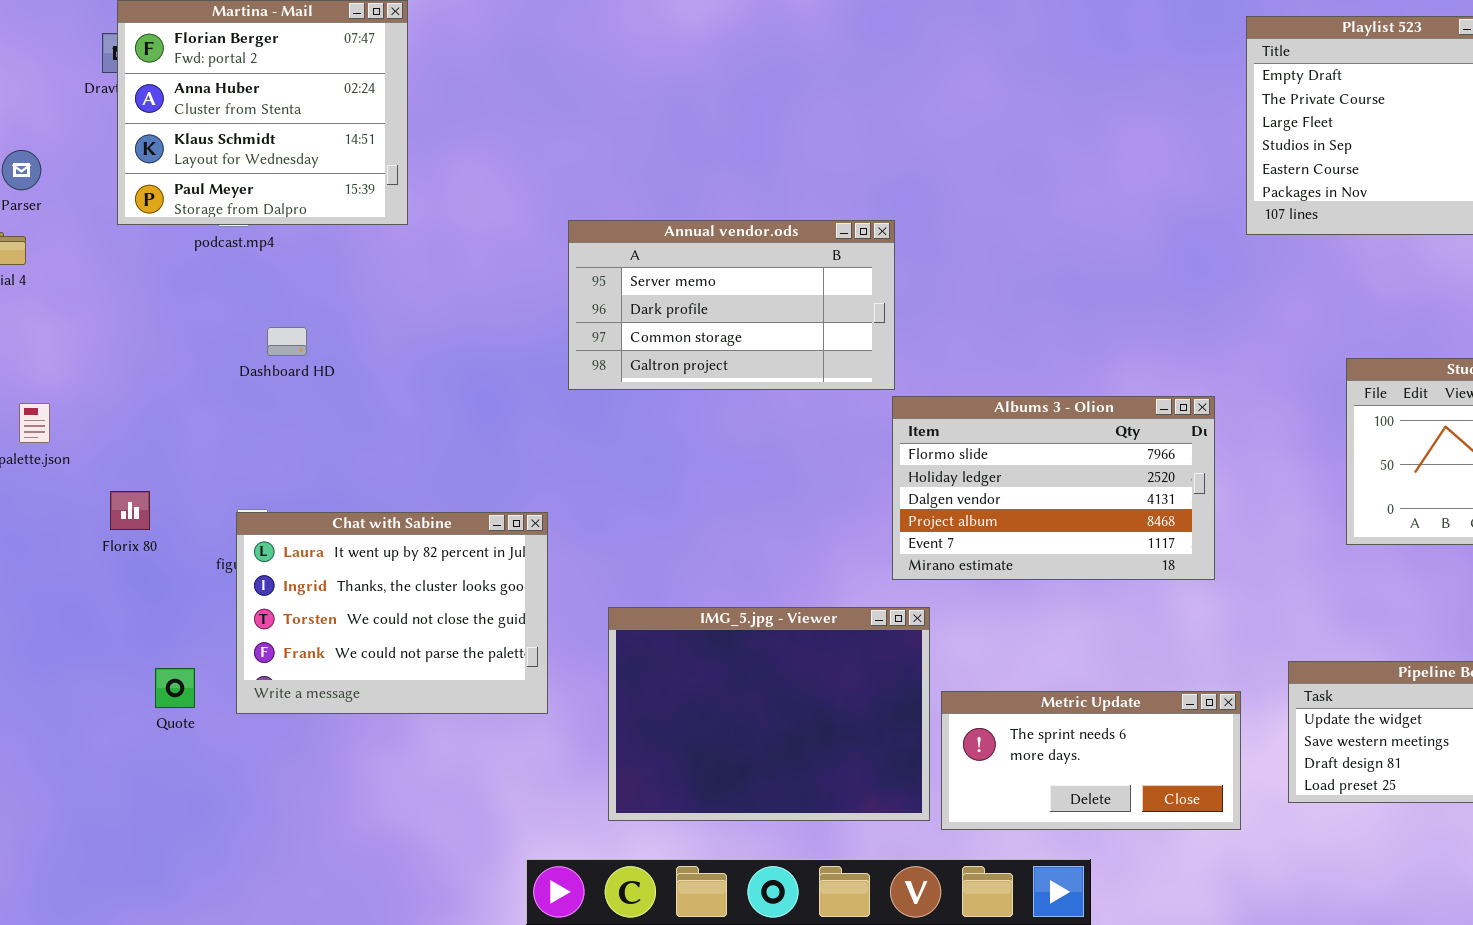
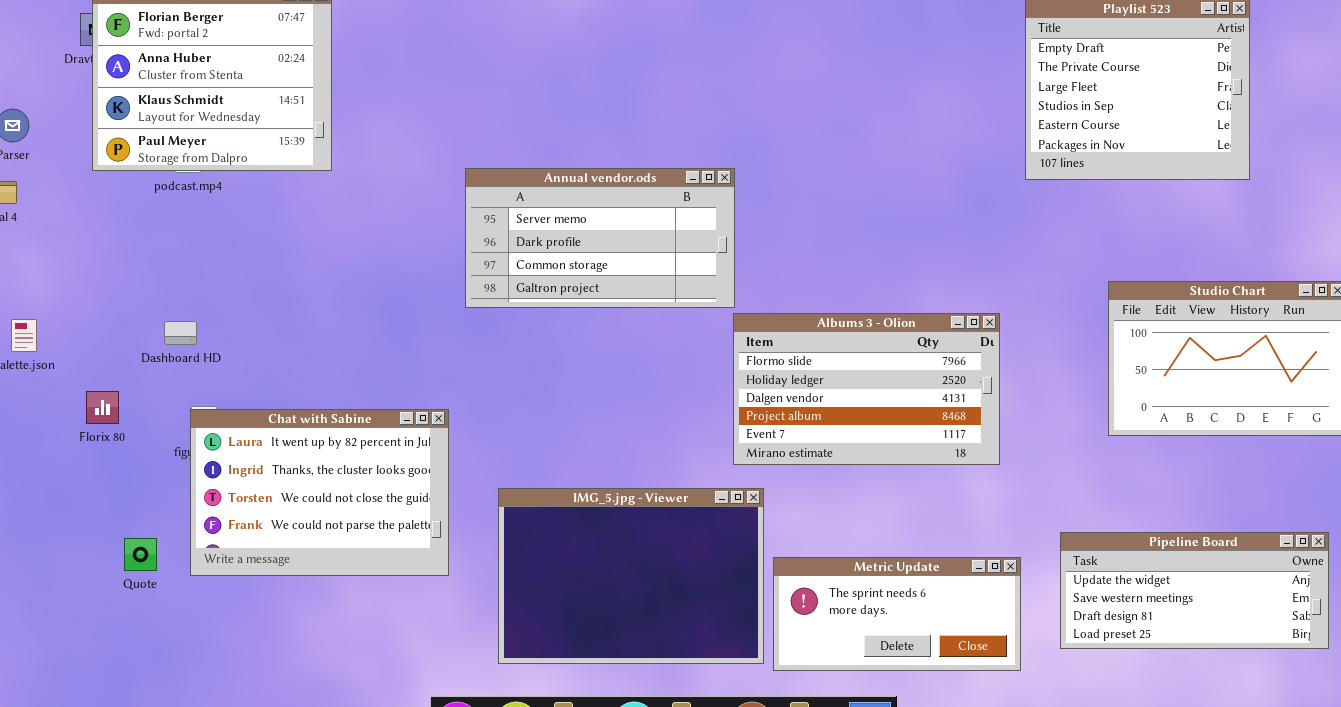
Dashboard HD: [267,327,307,356] -> [164,321,197,345], moved

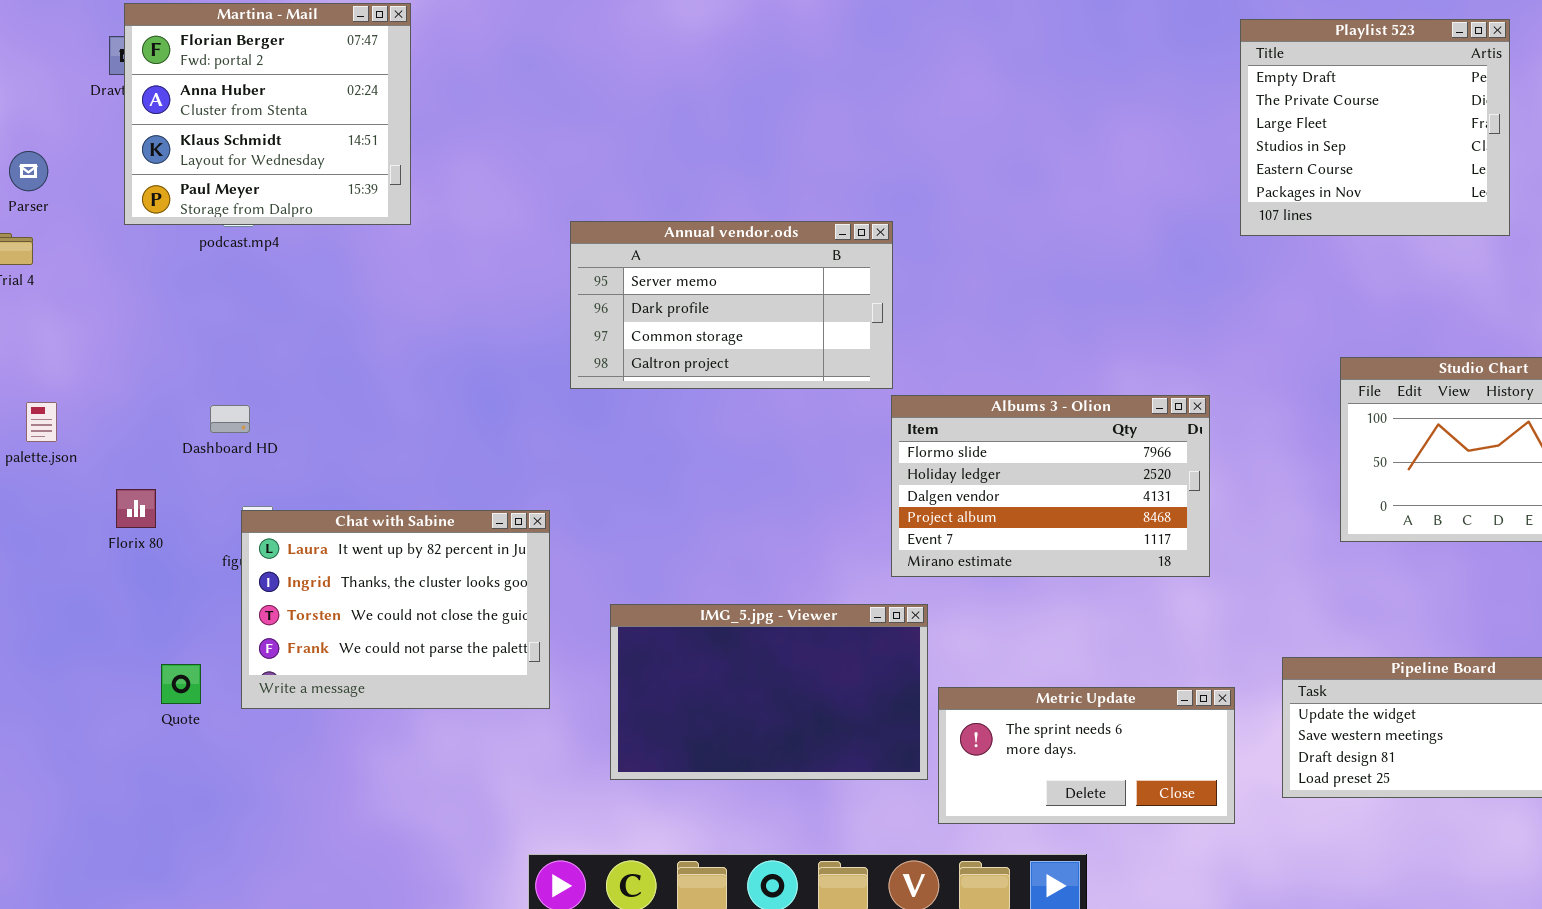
IMG_5.jpg - Viewer: [498,488,764,664] -> [610,604,928,780], resized

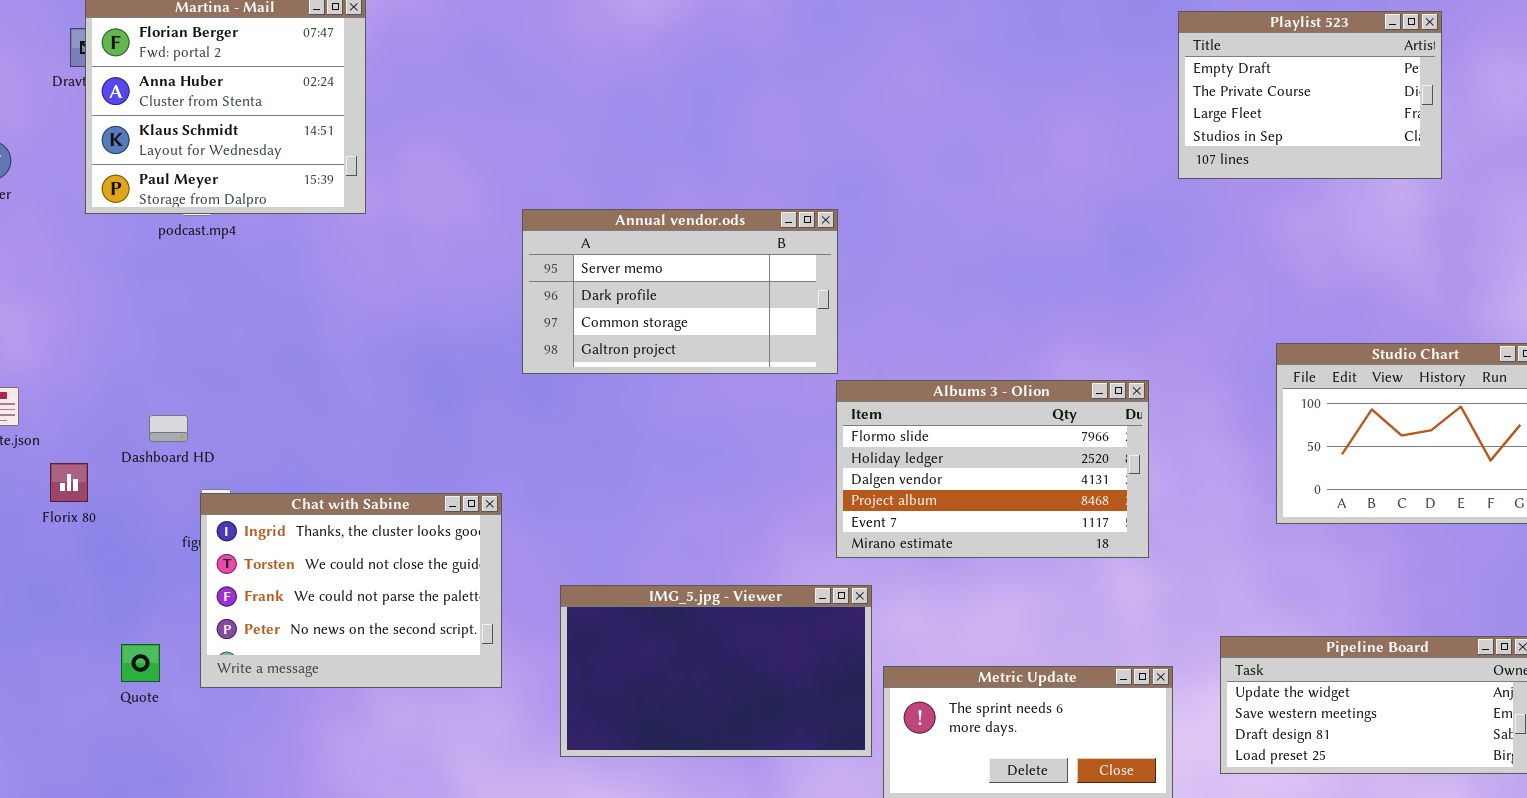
Playlist 523: [1240,19,1510,236] -> [1178,11,1442,179], resized
Dashboard HD: [210,405,250,433] -> [149,415,188,442], moved
Florix 80: [116,489,156,528] -> [50,463,88,502], moved
Chat with Sabine: [241,510,550,709] -> [200,493,502,688], scrolled down 1 row

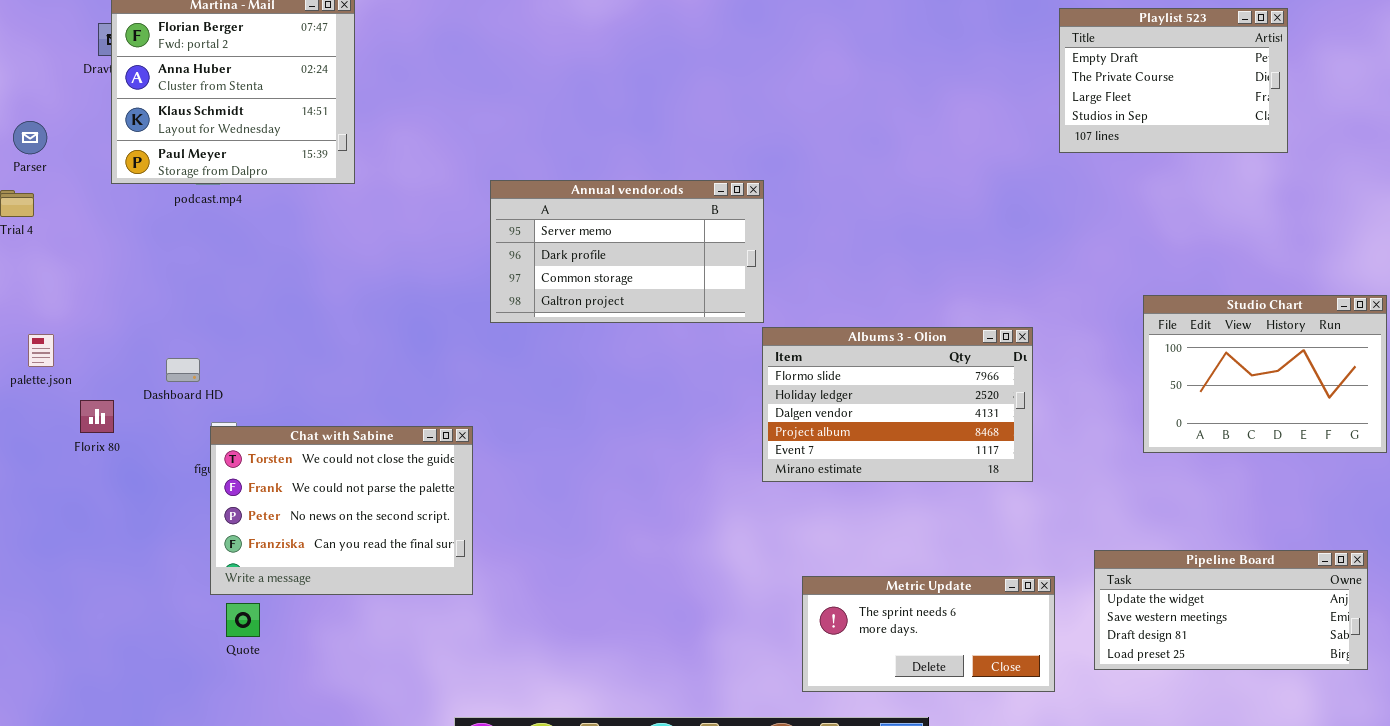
Chat with Sabine: [200,493,502,688] -> [210,426,473,595], scrolled down 1 row
IMG_5.jpg - Viewer: [560,585,872,757] -> none, closed
Quote: [121,644,160,682] -> [226,603,260,637], moved

